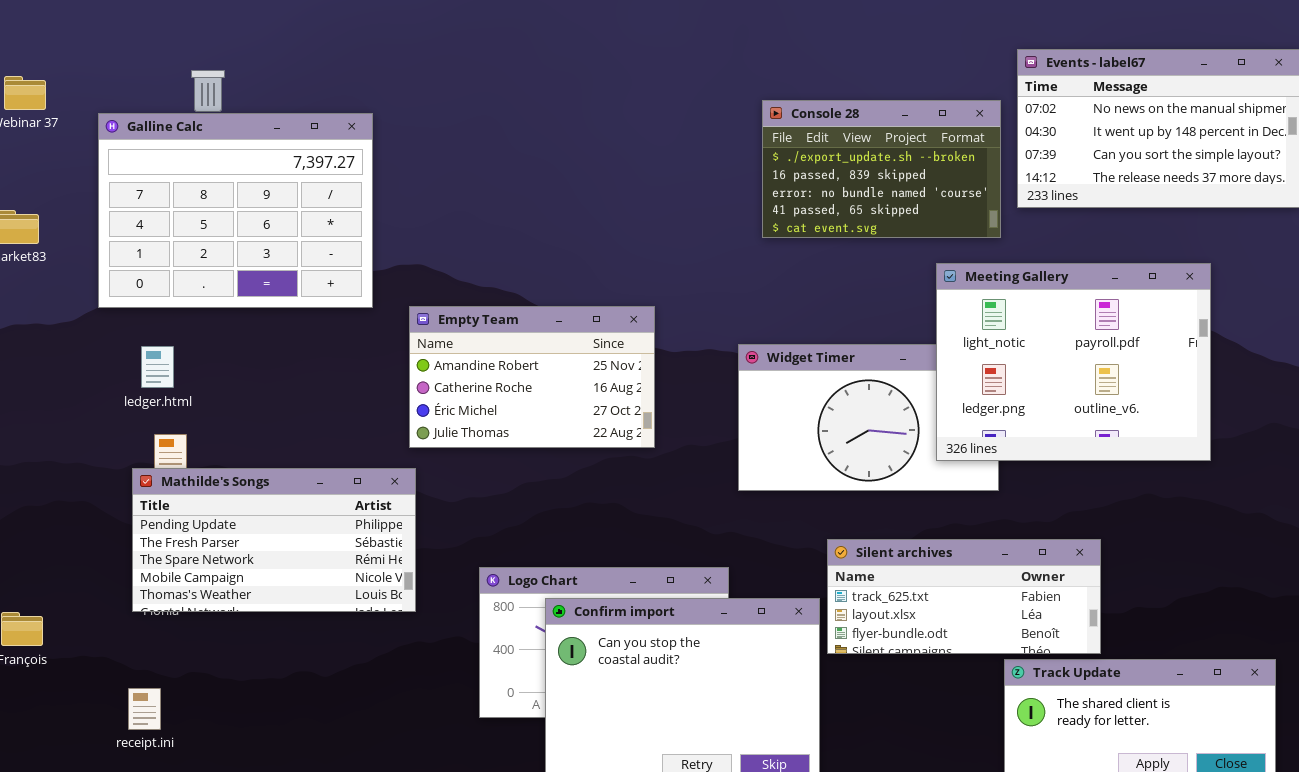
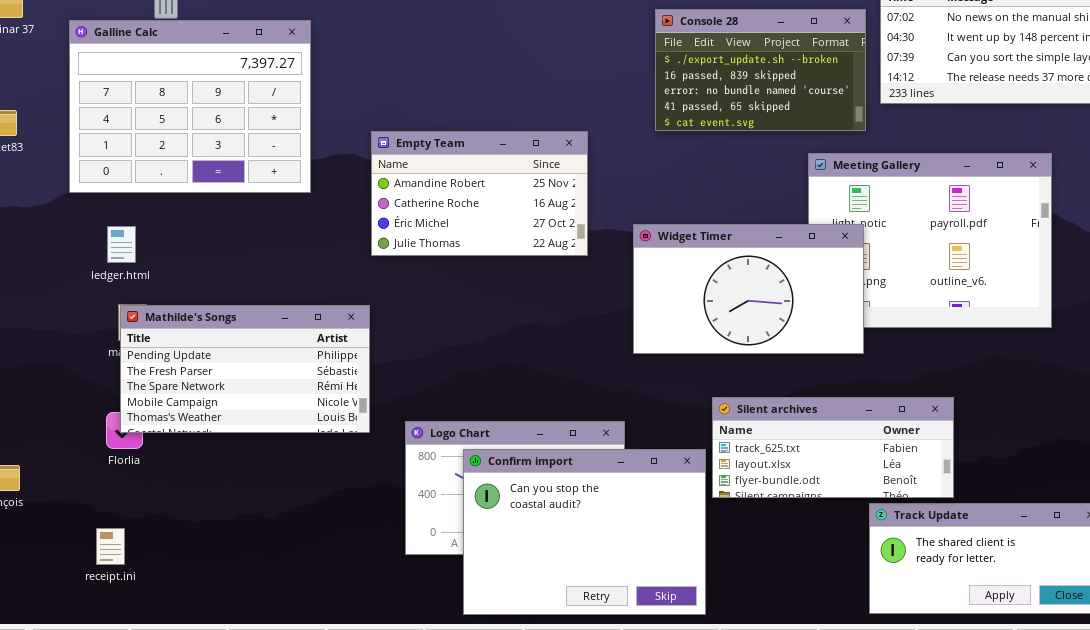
Empty Team: [409,306,655,448] -> [371,131,588,256], moved
Widget Timer: [738,344,999,491] -> [633,224,864,354], raised
Mathilde's Songs: [132,468,416,612] -> [120,305,370,433], moved

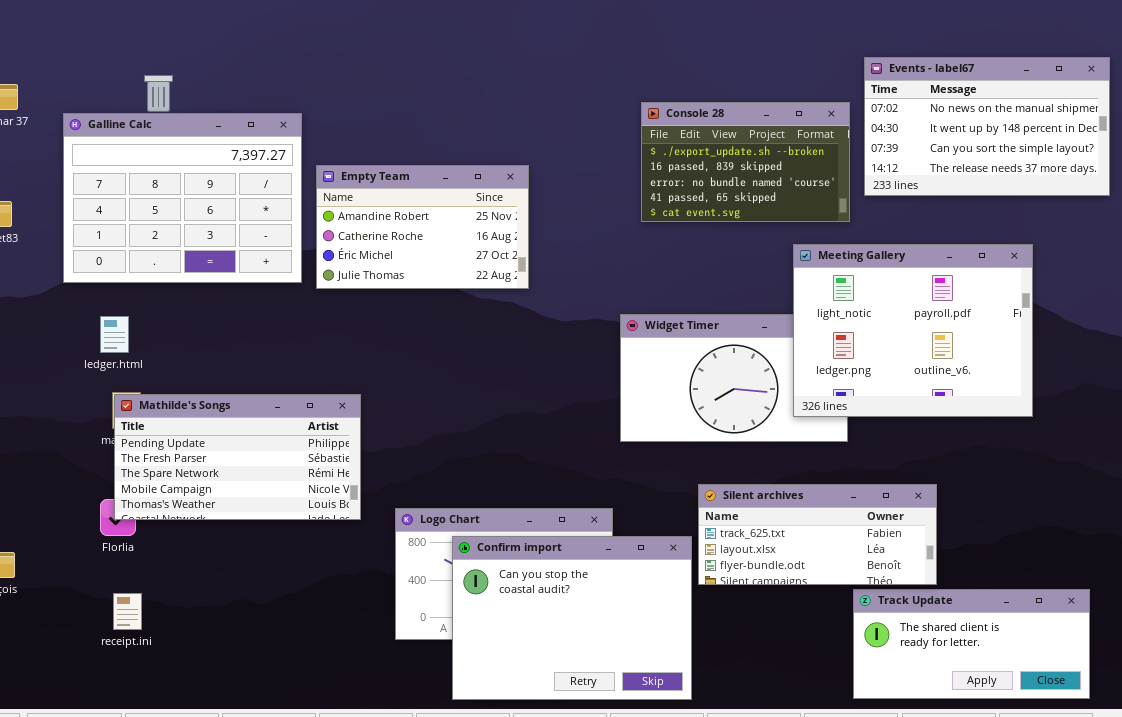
Empty Team: [371,131,588,256] -> [316,165,529,289], moved
Meeting Gallery: [808,153,1052,328] -> [793,244,1033,417], raised
receipt.ini: [96,528,125,565] -> [113,593,142,630], moved

